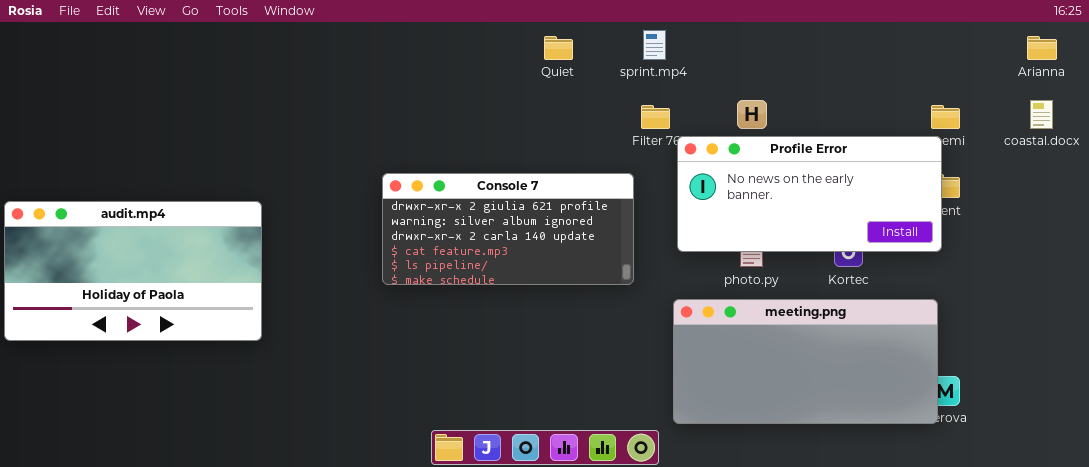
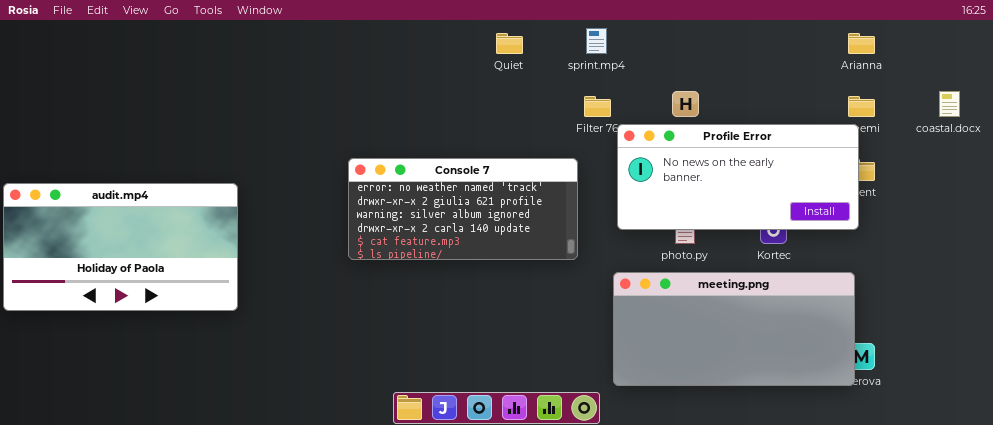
Arianna: [1027,36,1057,60] -> [848,33,875,54], moved
Console 7: [382,173,634,285] -> [348,158,578,260], scrolled up 1 row

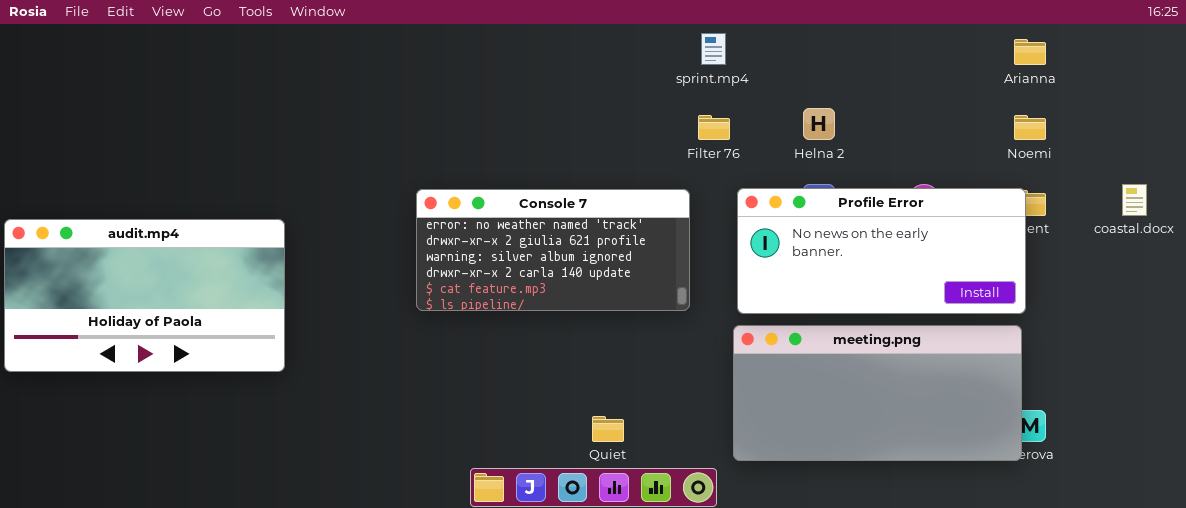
Quiet: [496,33,523,54] -> [592,416,624,442], moved
coastal.docx: [939,91,960,117] -> [1122,184,1147,216], moved
Profile Error: [617,124,859,230] -> [737,188,1026,314], moved

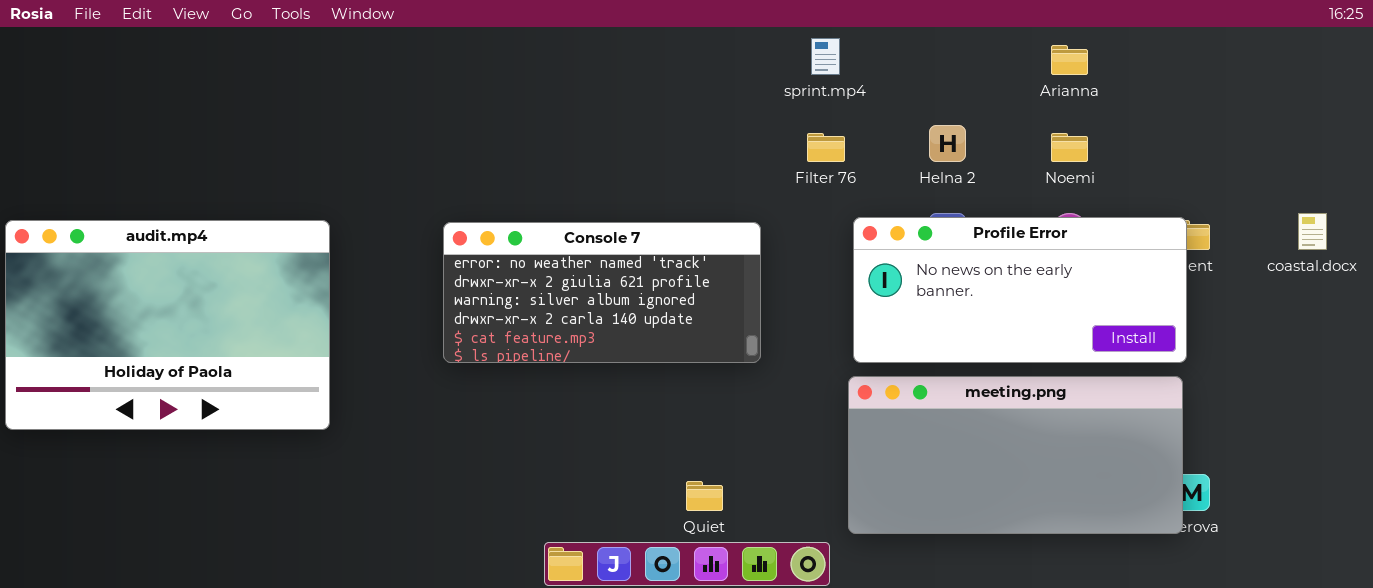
Arianna: [1014,39,1046,65] -> [1051,45,1088,75], moved
Noemi: [1014,115,1046,140] -> [1051,133,1088,162], moved
Console 7: [416,189,690,311] -> [443,222,761,363], moved
audit.mp4: [4,219,285,372] -> [5,220,330,430], resized

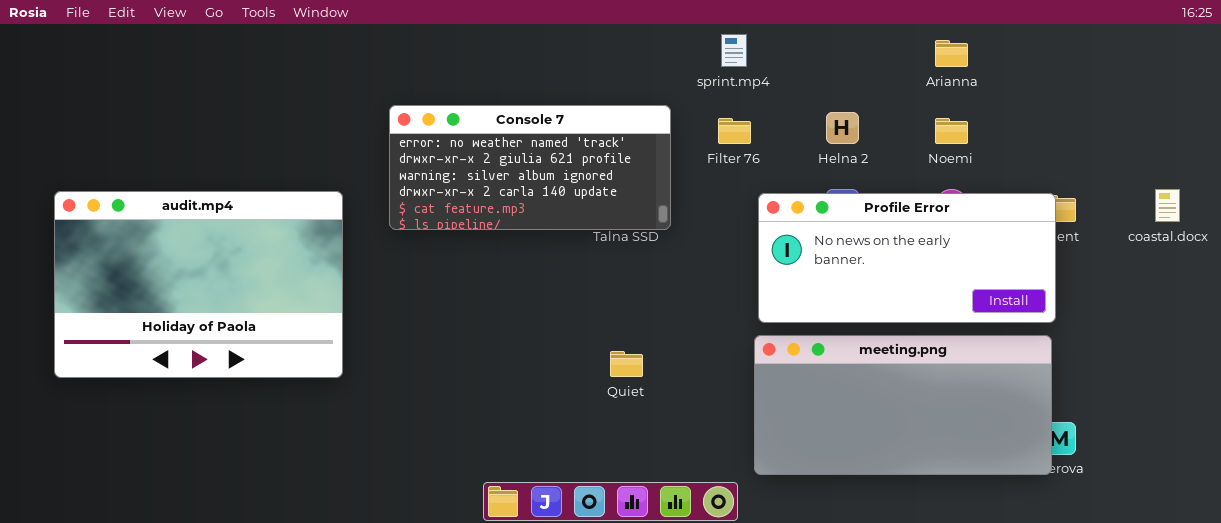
audit.mp4: [5,220,330,430] -> [54,191,343,378], moved
Console 7: [443,222,761,363] -> [389,105,671,230], moved
Quiet: [686,481,723,511] -> [610,351,643,377], moved

